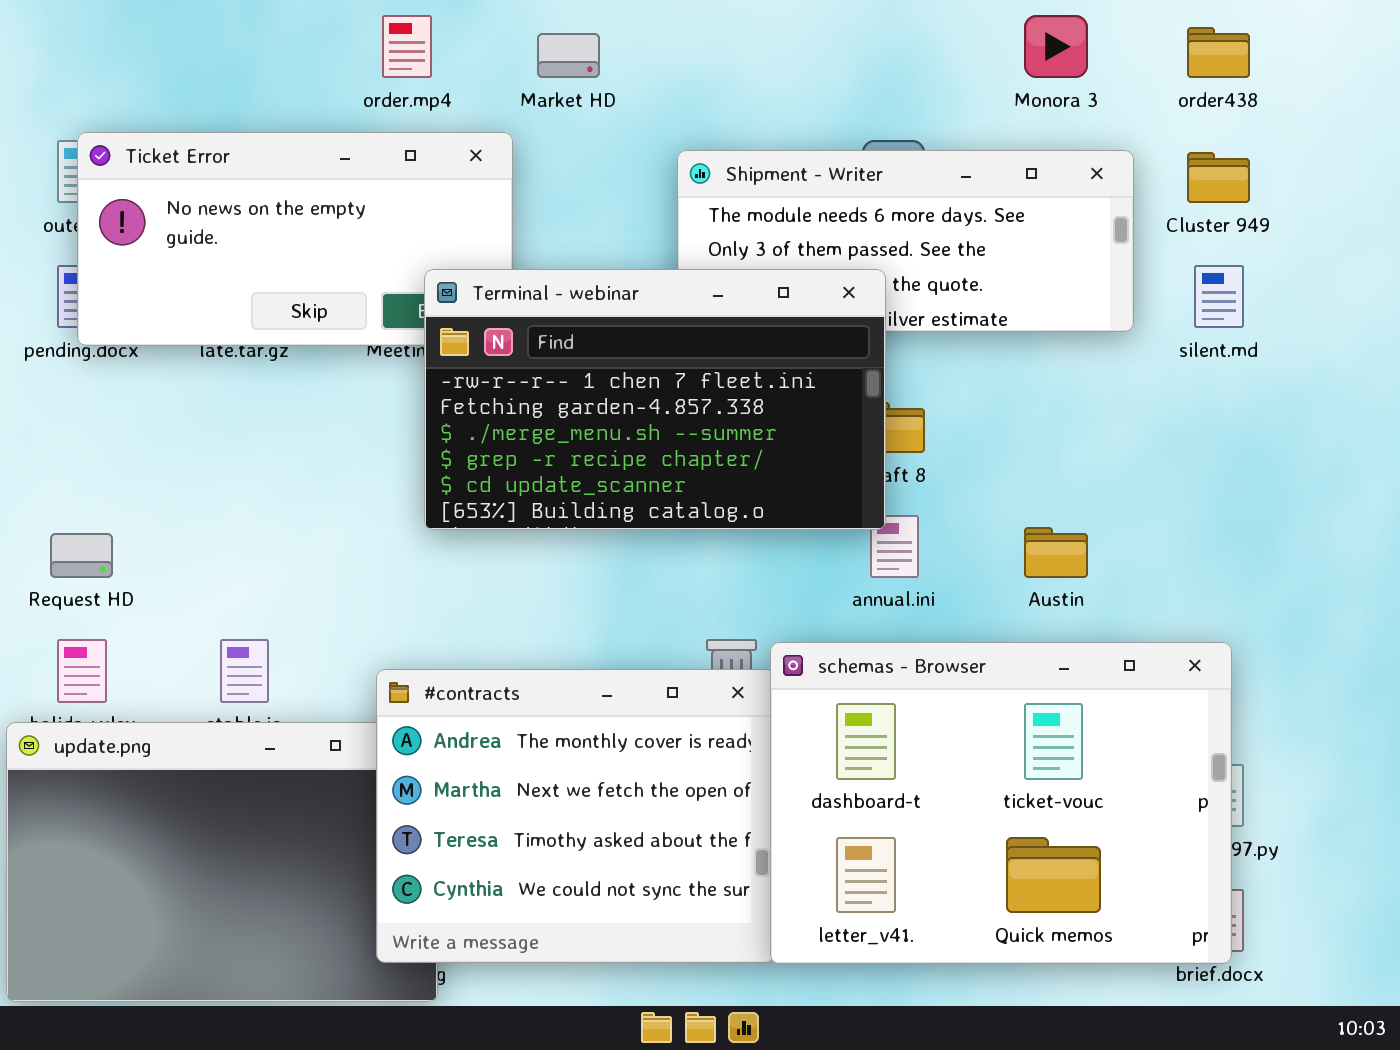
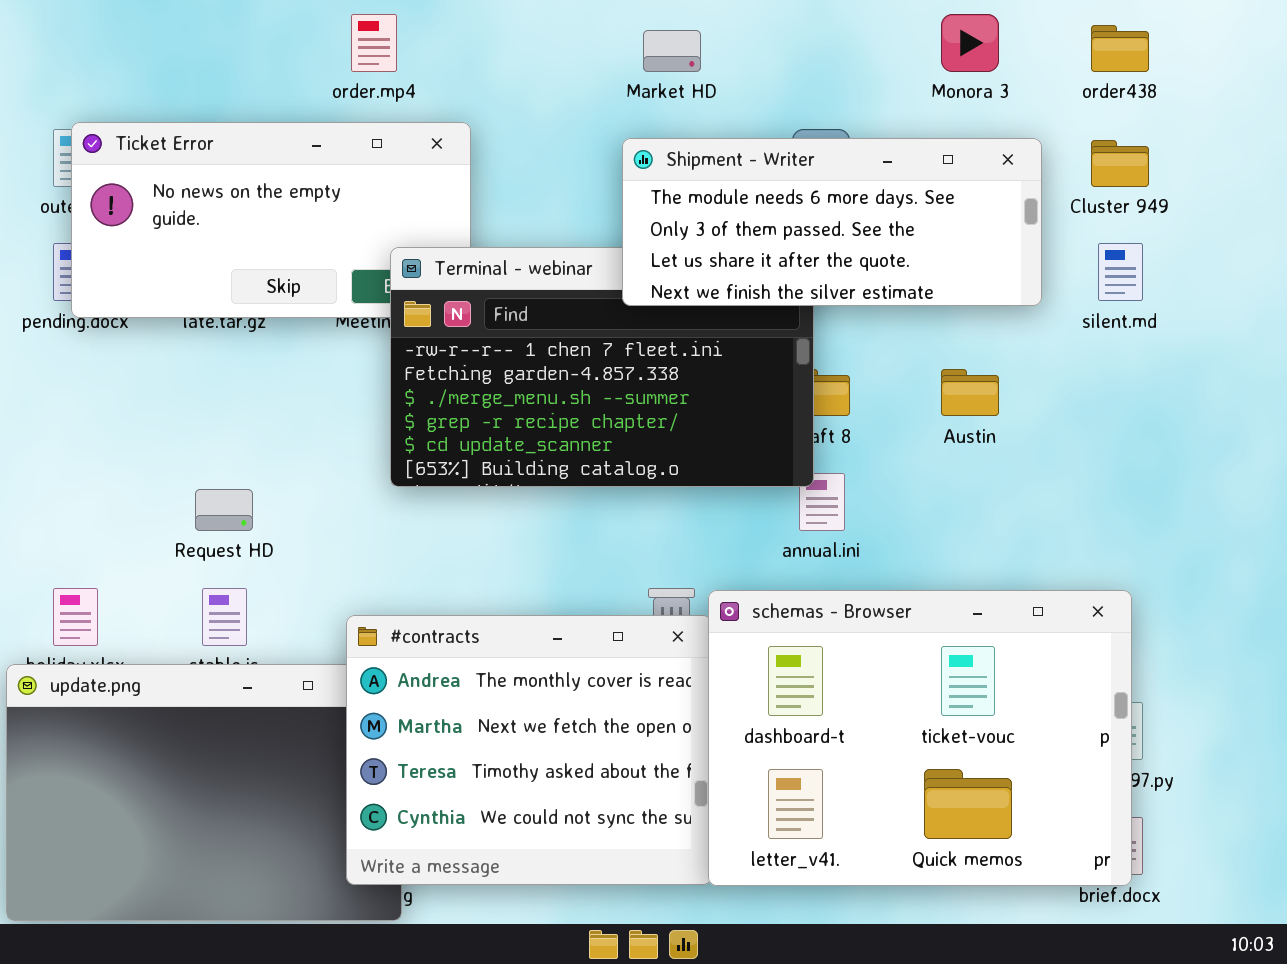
Market HD: [537,33,600,78] -> [643,30,701,72], moved
Shipment - Writer: [677,150,1134,332] -> [622,138,1042,306], raised
Austin: [1024,527,1088,578] -> [941,369,999,416], moved
Request HD: [50,533,113,578] -> [195,489,253,531], moved

